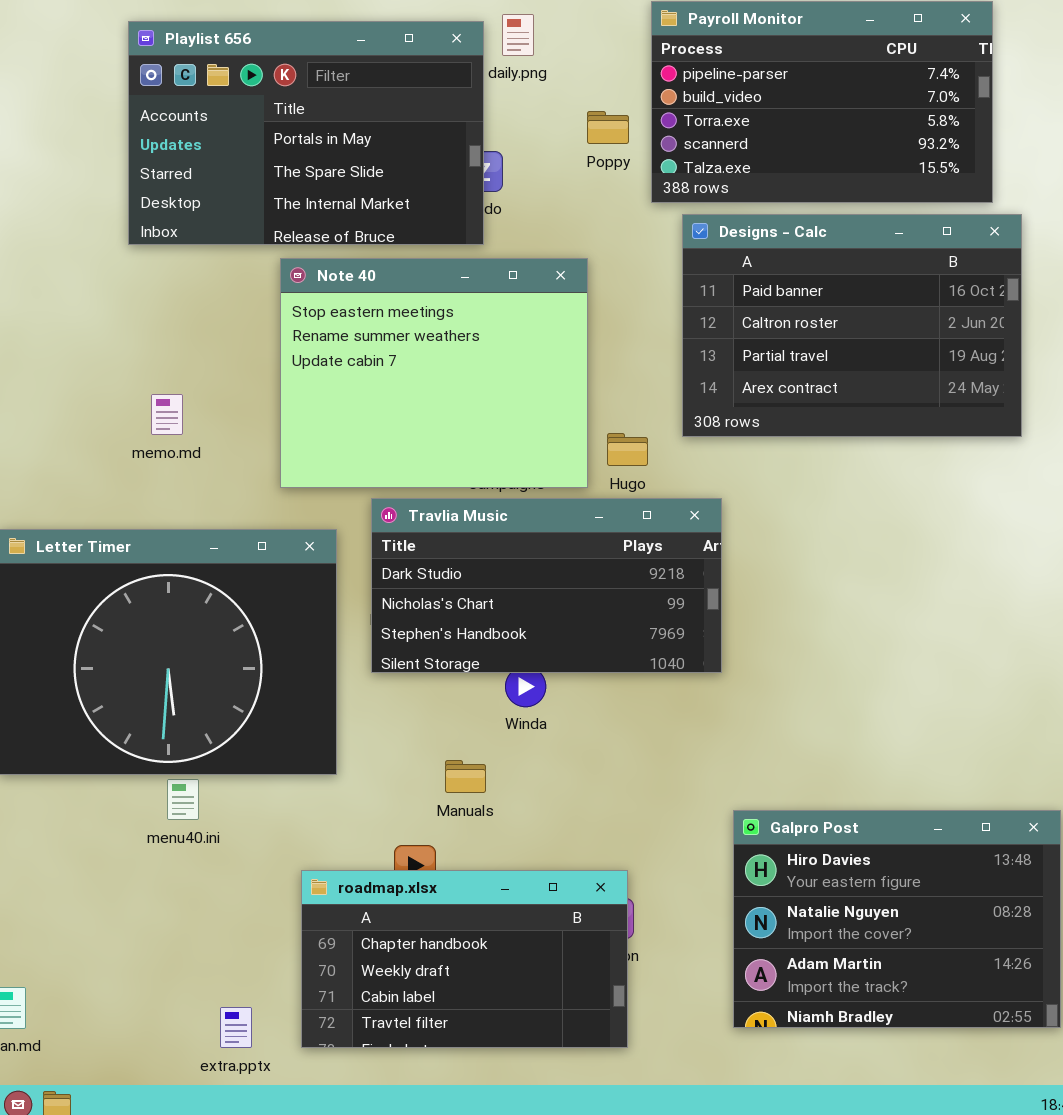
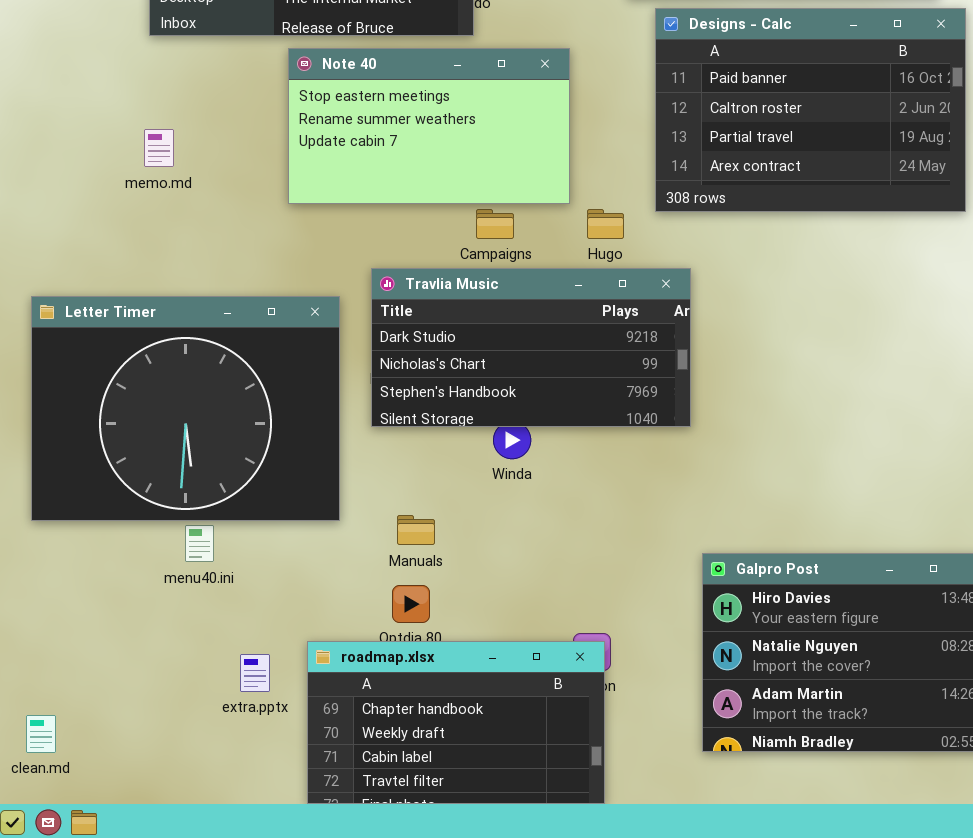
Note 40: [280,258,588,488] -> [288,48,570,204], resized
memo.md: [151,394,183,435] -> [144,129,174,167], moved
Manuals: [445,760,486,793] -> [397,515,435,545], moved
roadmap.xlsx: [301,870,628,1048] -> [307,641,605,804], moved
extra.pptx: [220,1007,252,1048] -> [240,654,270,692], moved

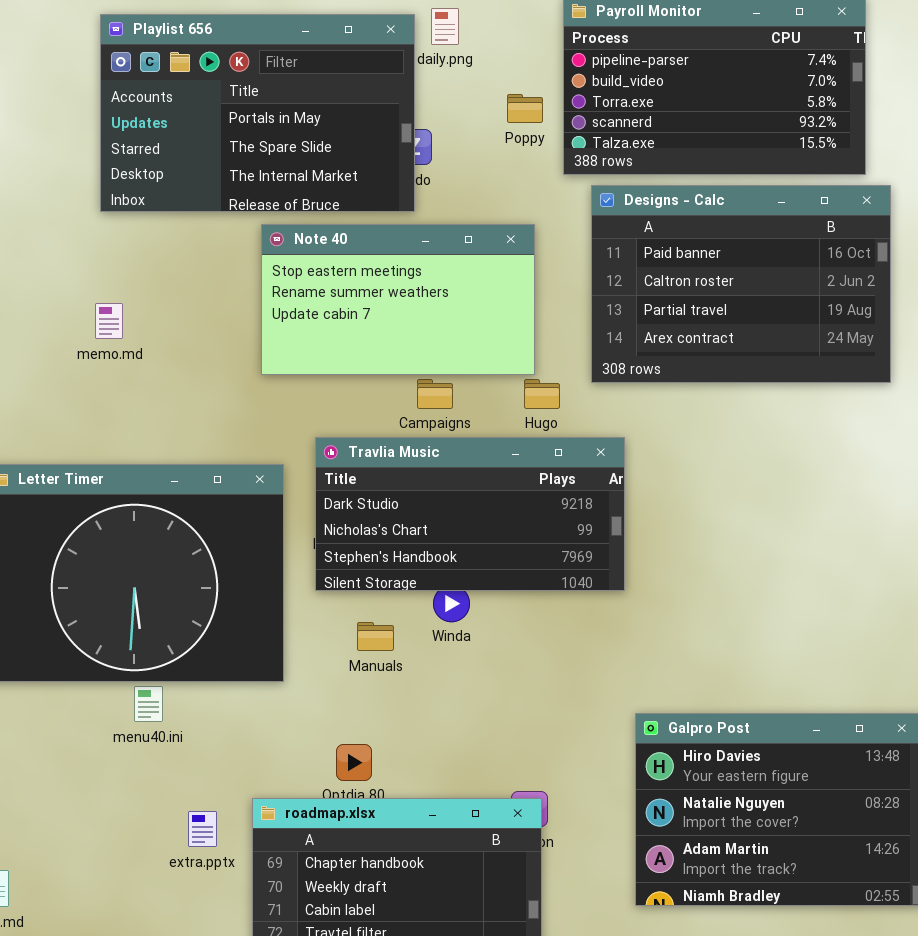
Note 40: [288,48,570,204] -> [261,224,535,375], moved
Manuals: [397,515,435,545] -> [357,622,394,651], moved

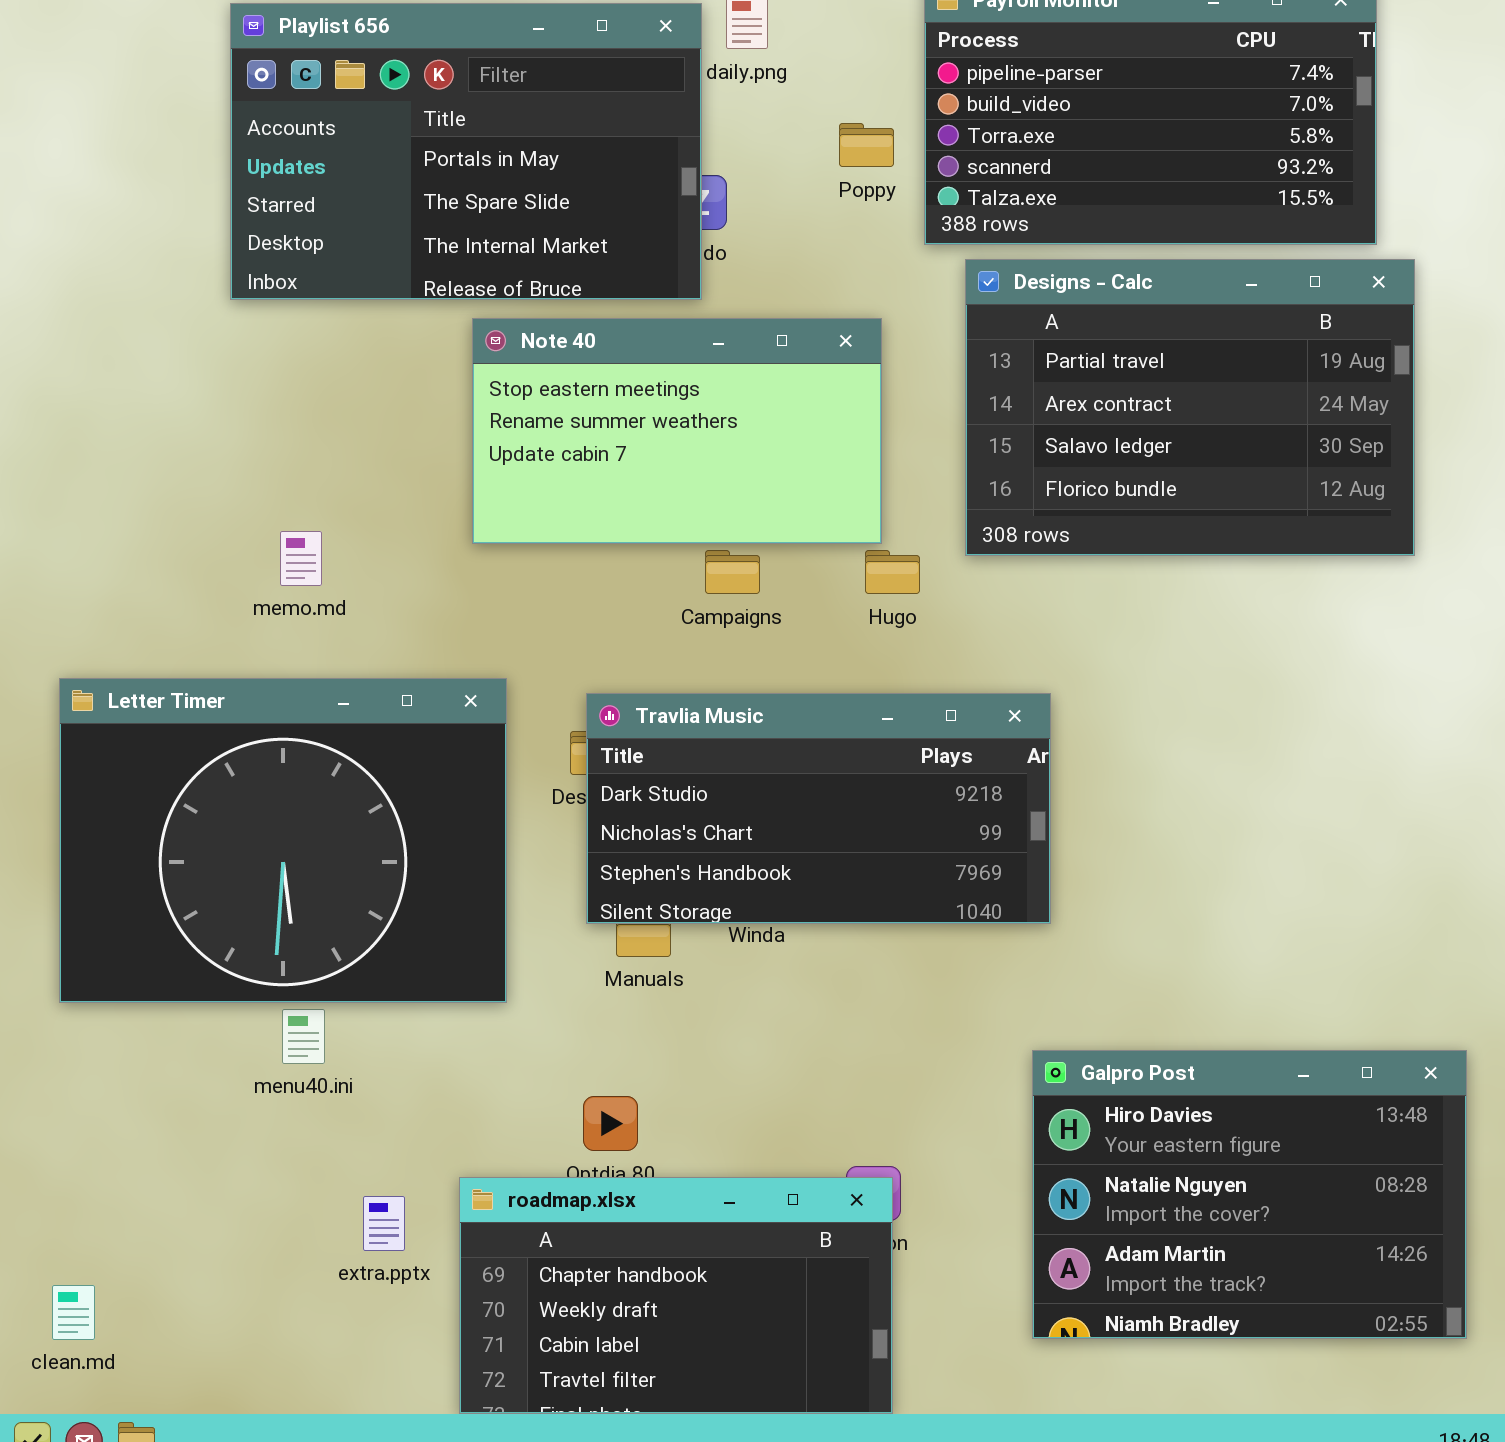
Designs - Calc: [591,185,891,383] -> [965,259,1415,556], scrolled down 2 rows
memo.md: [95,303,123,339] -> [280,531,322,586], moved
Travlia Music: [315,437,625,591] -> [586,693,1051,924], moved

